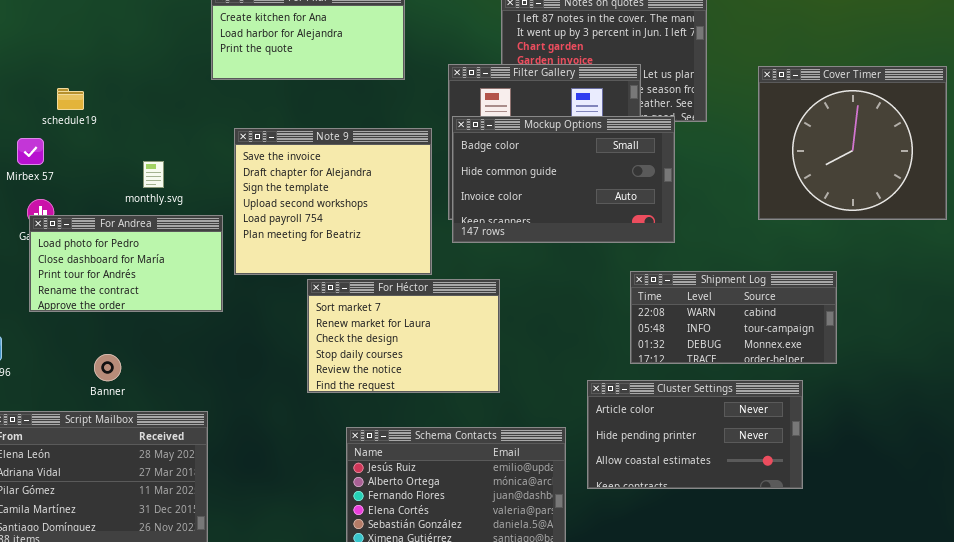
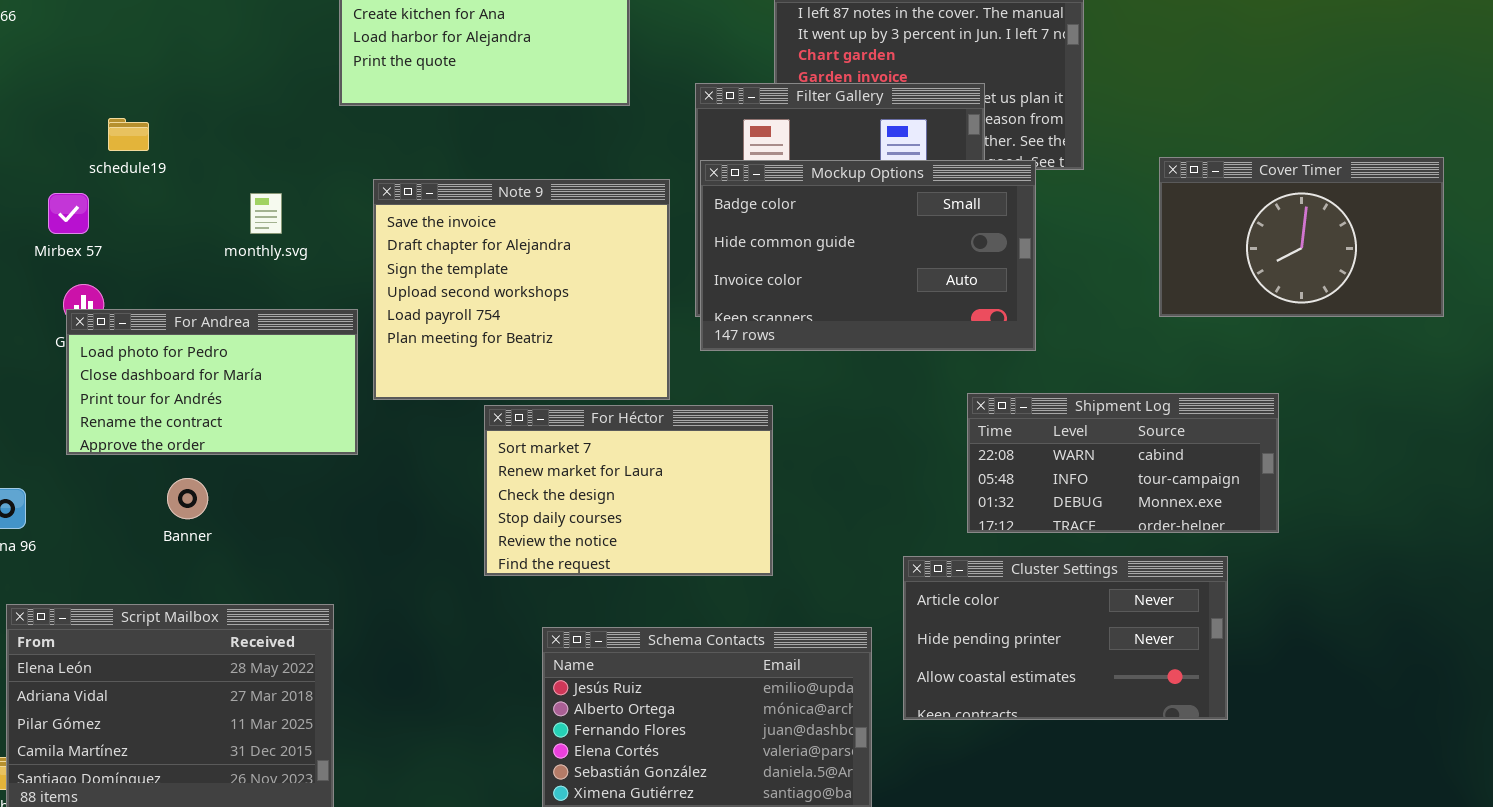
Cover Timer: [758,66,947,220] -> [1159,157,1444,317], resized
monthly.svg: [143,161,164,188] -> [250,193,282,234], moved
Banner: [94,354,121,381] -> [167,478,208,519], moved

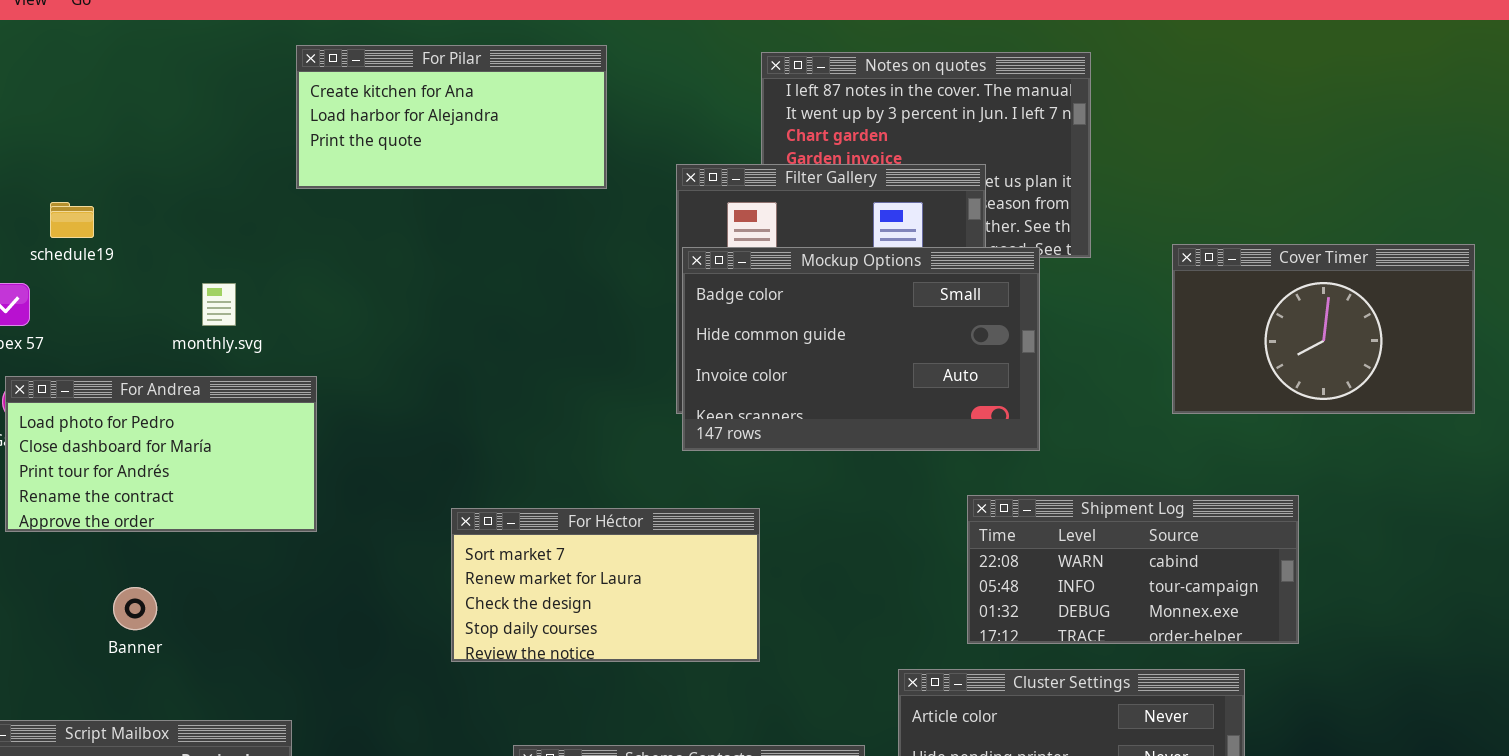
Note 9: [373,179,670,400] -> none, closed
For Andrea: [66,309,358,455] -> [5,376,317,532], moved
For Héctor: [484,405,773,576] -> [451,508,760,662], resized

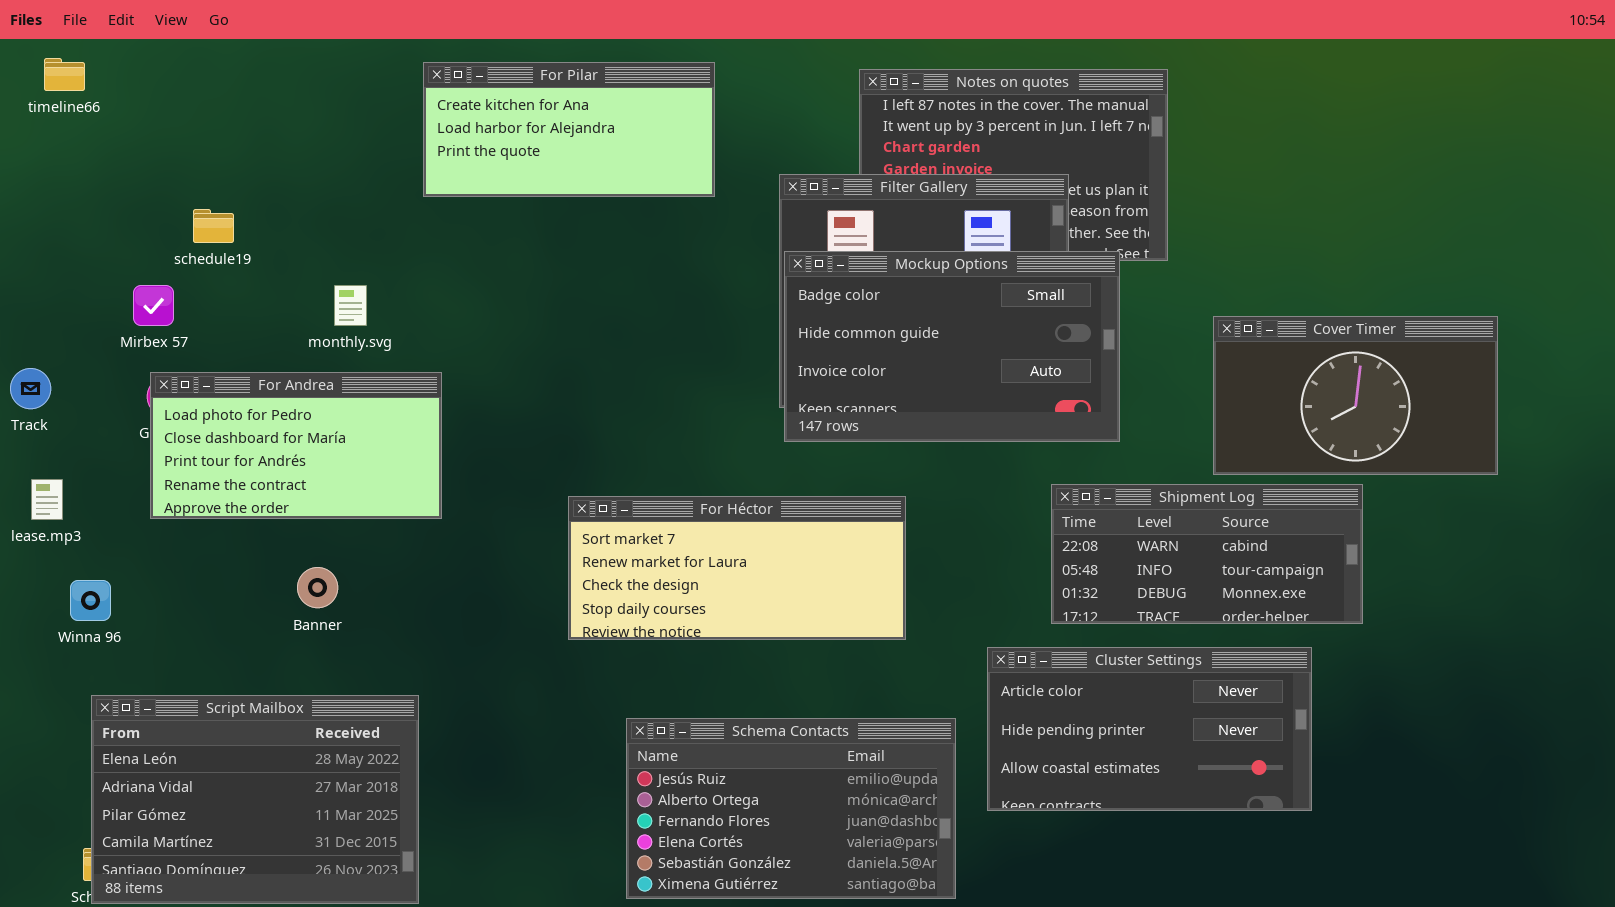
Cover Timer: [1172,244,1475,414] -> [1213,316,1498,475], moved
For Héctor: [451,508,760,662] -> [568,496,906,640], resized
Banner: [113,587,157,630] -> [297,567,338,608], moved

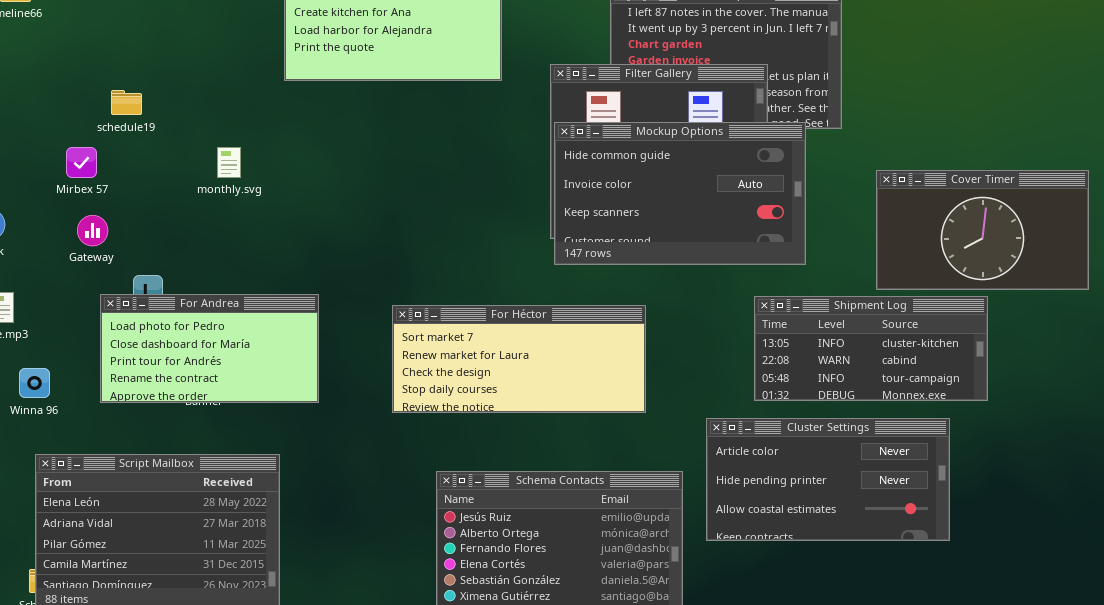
Mockup Options: [784,251,1120,442] -> [554,122,806,265], scrolled down 1 row
For Andrea: [150,372,442,519] -> [100,294,319,403], moved
Shipment Log: [1051,484,1363,624] -> [754,296,988,401], scrolled up 1 row

